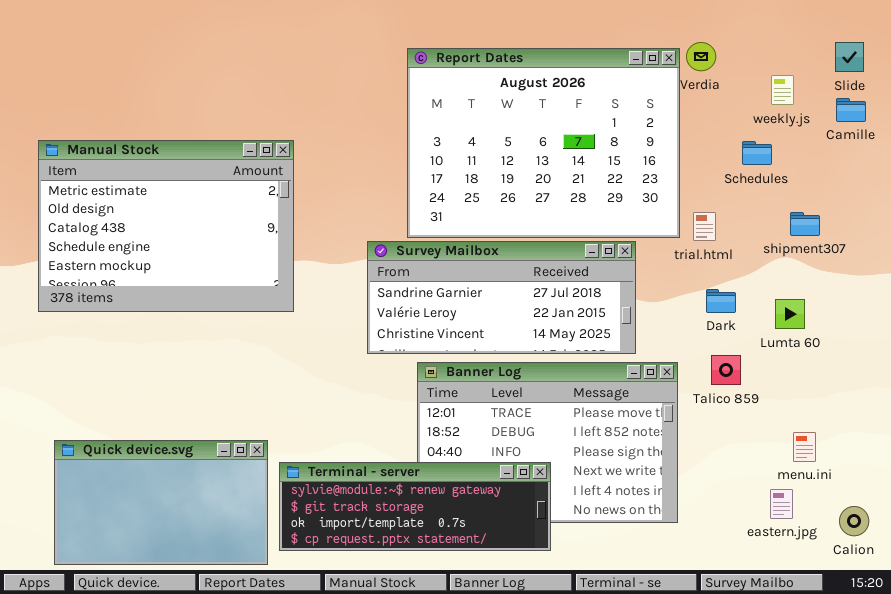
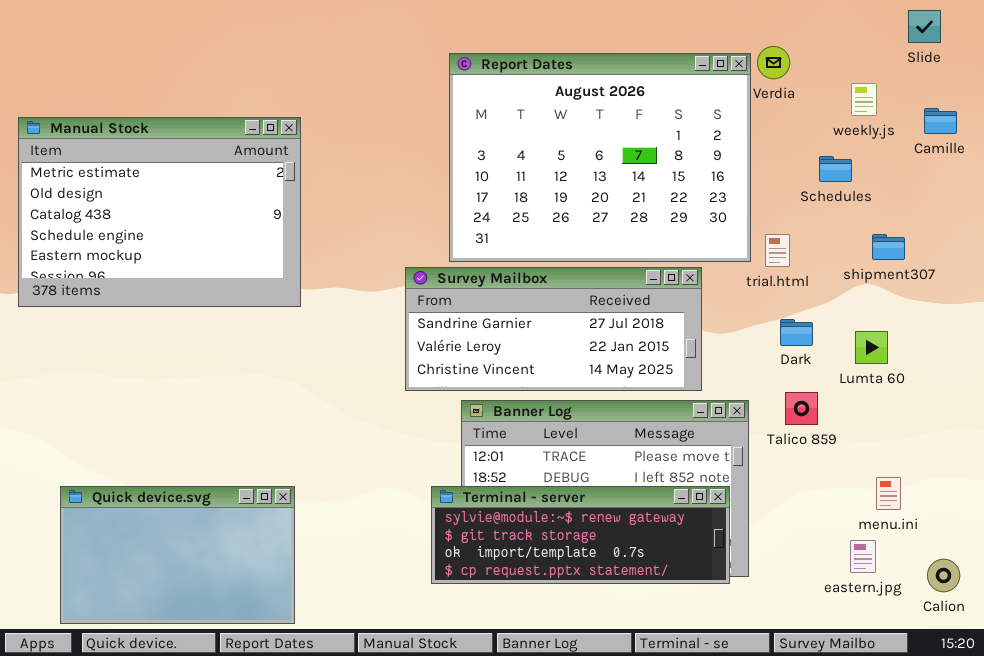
Slide: [835,42,864,72] -> [908,10,941,43], moved
Manual Stock: [38,140,294,312] -> [18,117,301,307], moved
Terminal - server: [279,462,551,551] -> [431,486,730,584], moved

